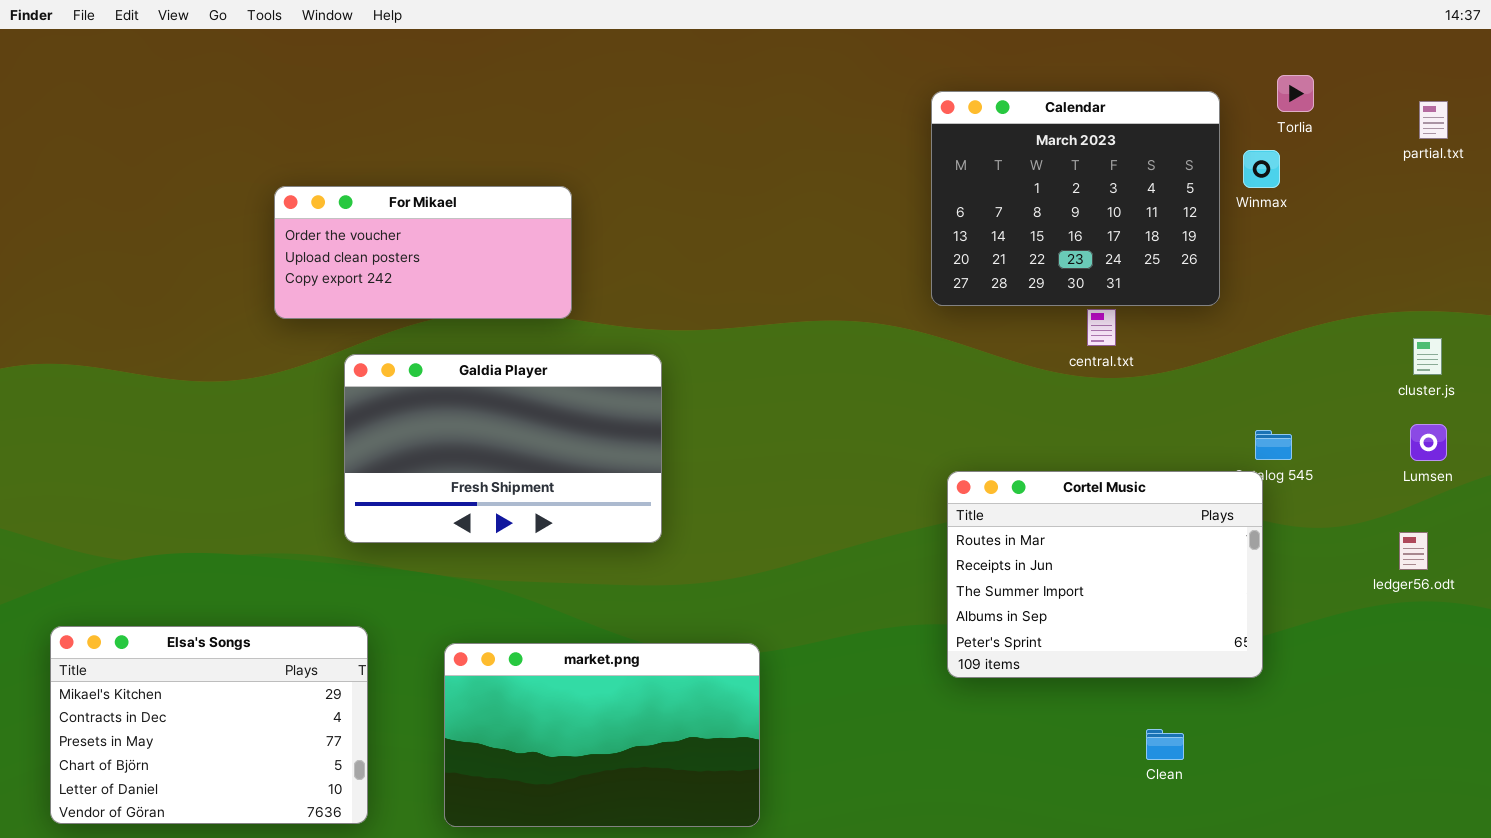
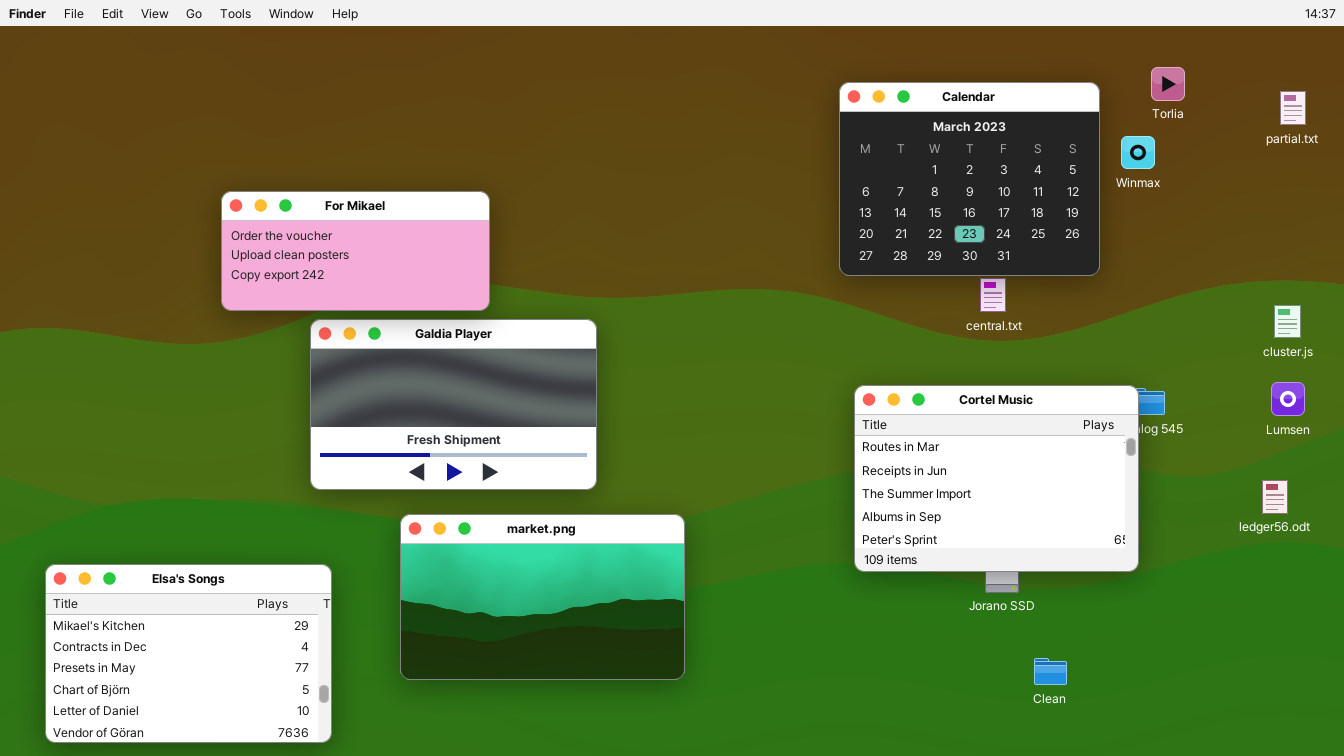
For Mikael: [274,186,572,319] -> [221,191,490,311], moved
Cortel Music: [947,471,1263,678] -> [854,385,1139,572], moved
market.png: [444,643,760,827] -> [400,514,685,680], moved

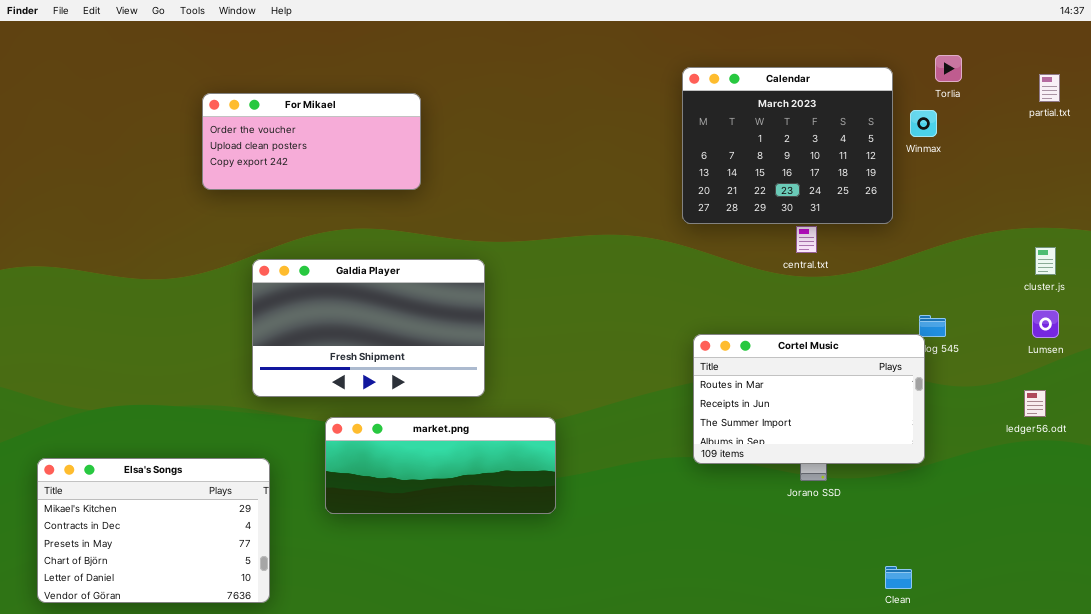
For Mikael: [221,191,490,311] -> [202,93,421,190], moved
Cortel Music: [854,385,1139,572] -> [693,334,925,464], resized
market.png: [400,514,685,680] -> [325,417,556,514], resized
Clean: [1034,658,1067,685] -> [885,566,912,589], moved

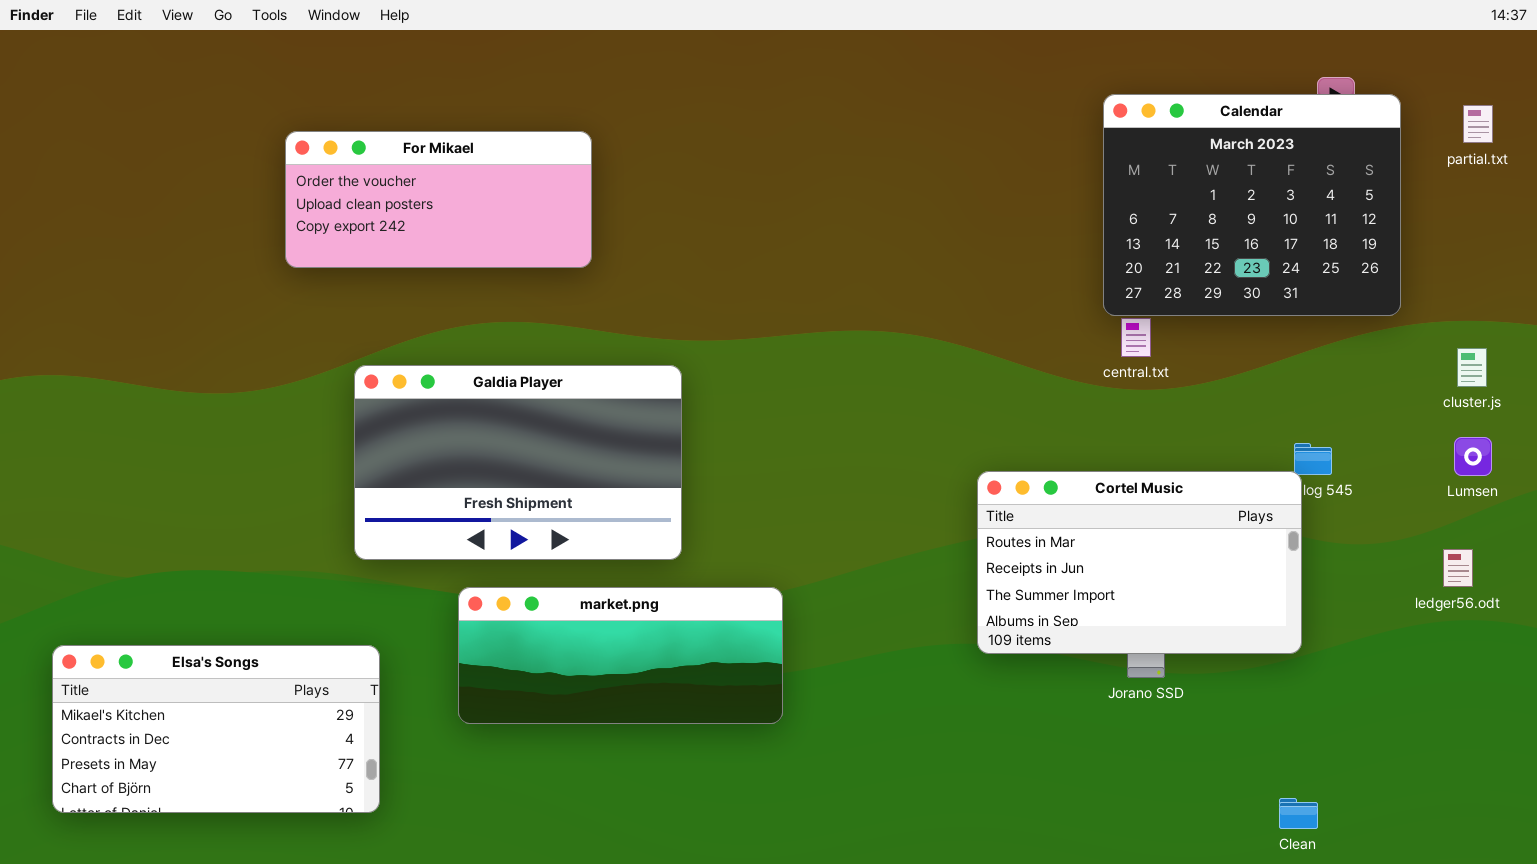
Calendar: [682,67,893,224] -> [1103,94,1401,316], moved
Elsa's Songs: [37,458,270,603] -> [52,645,380,813], resized
Clean: [885,566,912,589] -> [1279,798,1318,829], moved

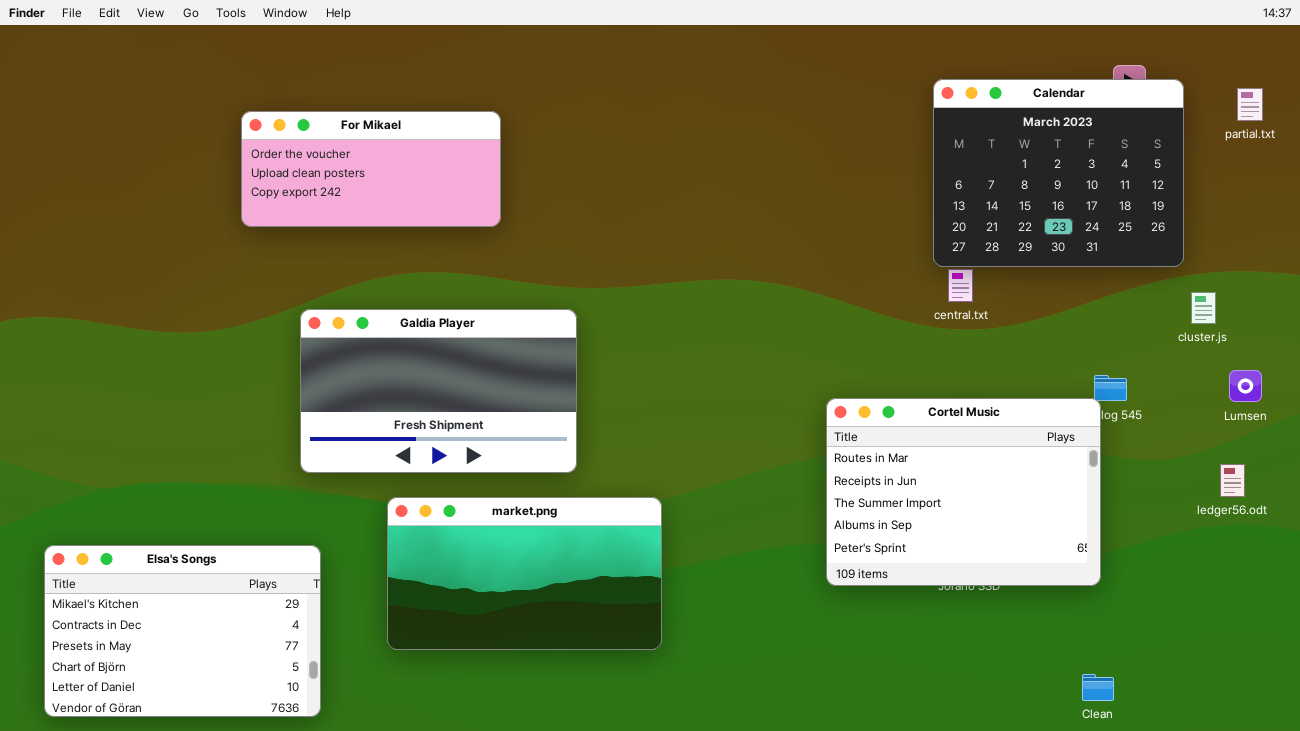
cluster.js: [1457,348,1487,387] -> [1191,292,1216,324], moved
Cortel Music: [977,471,1302,654] -> [826,398,1101,586], resized
market.png: [458,587,783,724] -> [387,497,662,650], resized
Elsa's Songs: [52,645,380,813] -> [44,545,321,717], resized

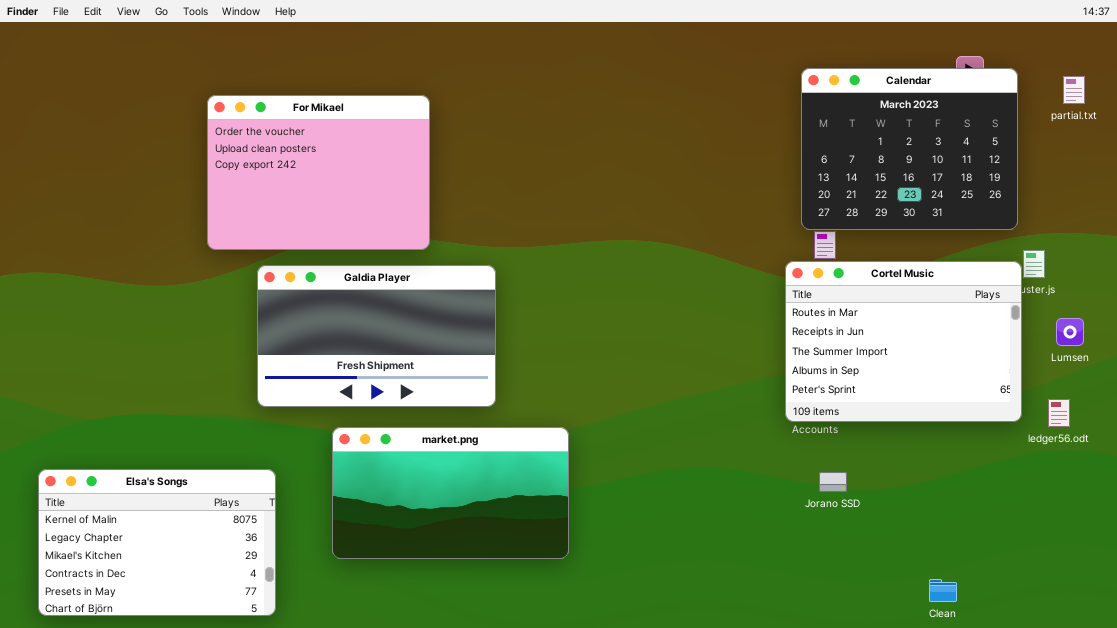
For Mikael: [241,111,501,227] -> [207,95,430,250], resized
Cortel Music: [826,398,1101,586] -> [785,261,1022,422], moved
Elsa's Songs: [44,545,321,717] -> [38,469,276,616], scrolled up 2 rows

